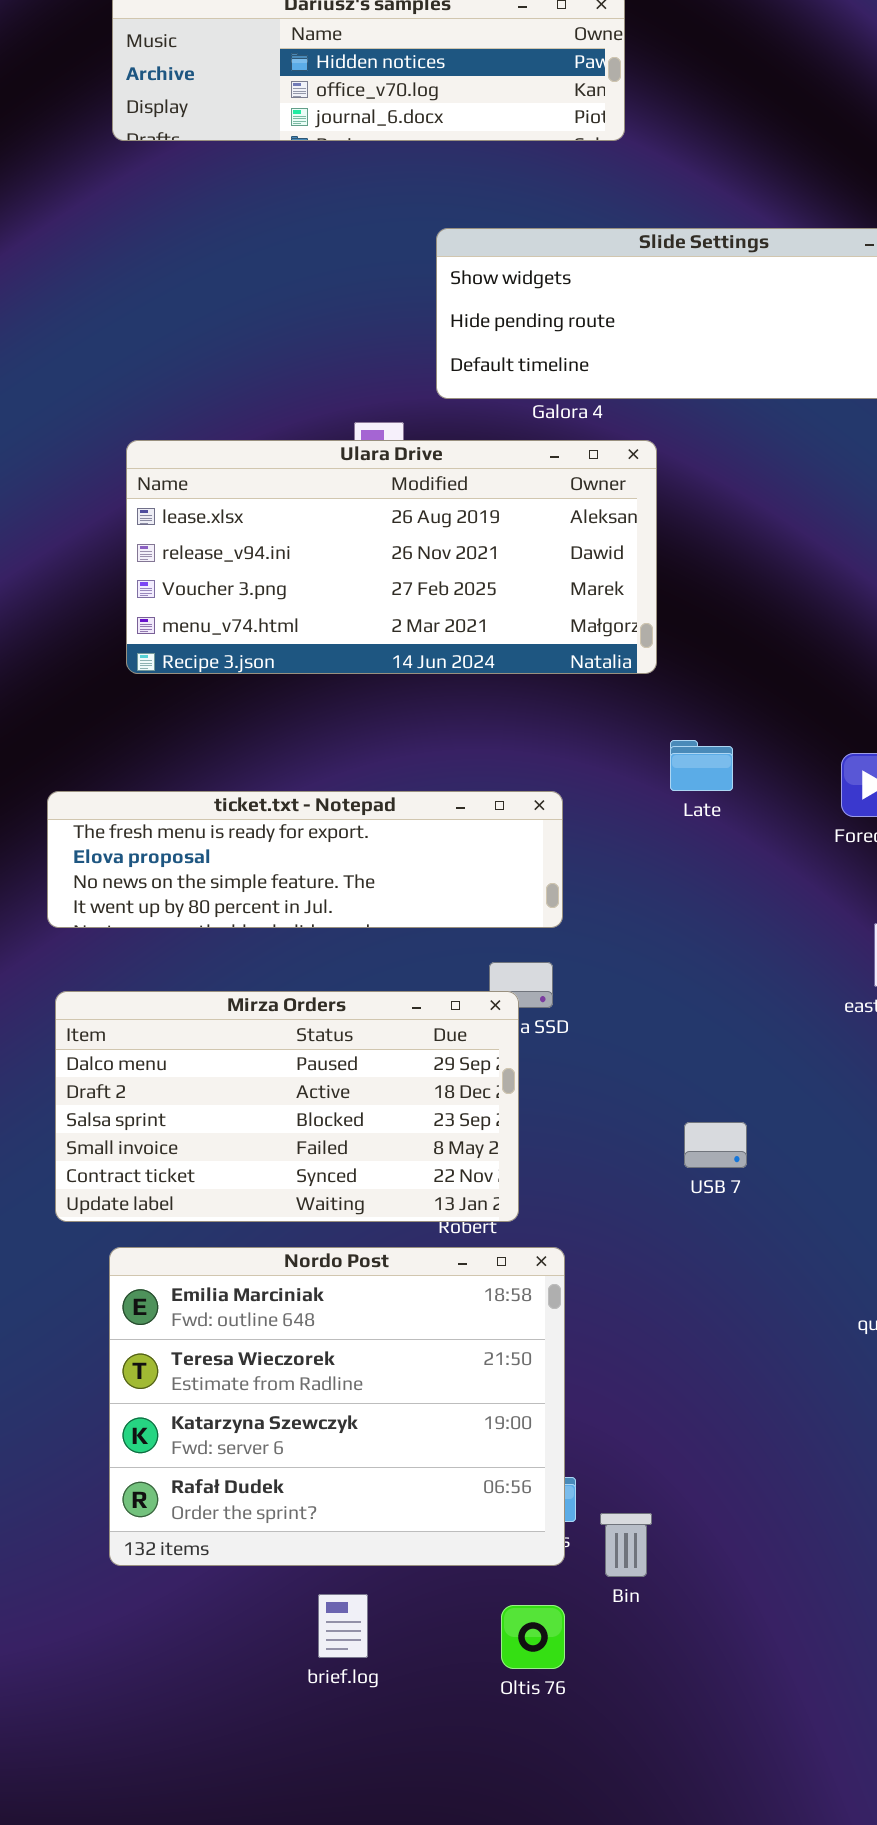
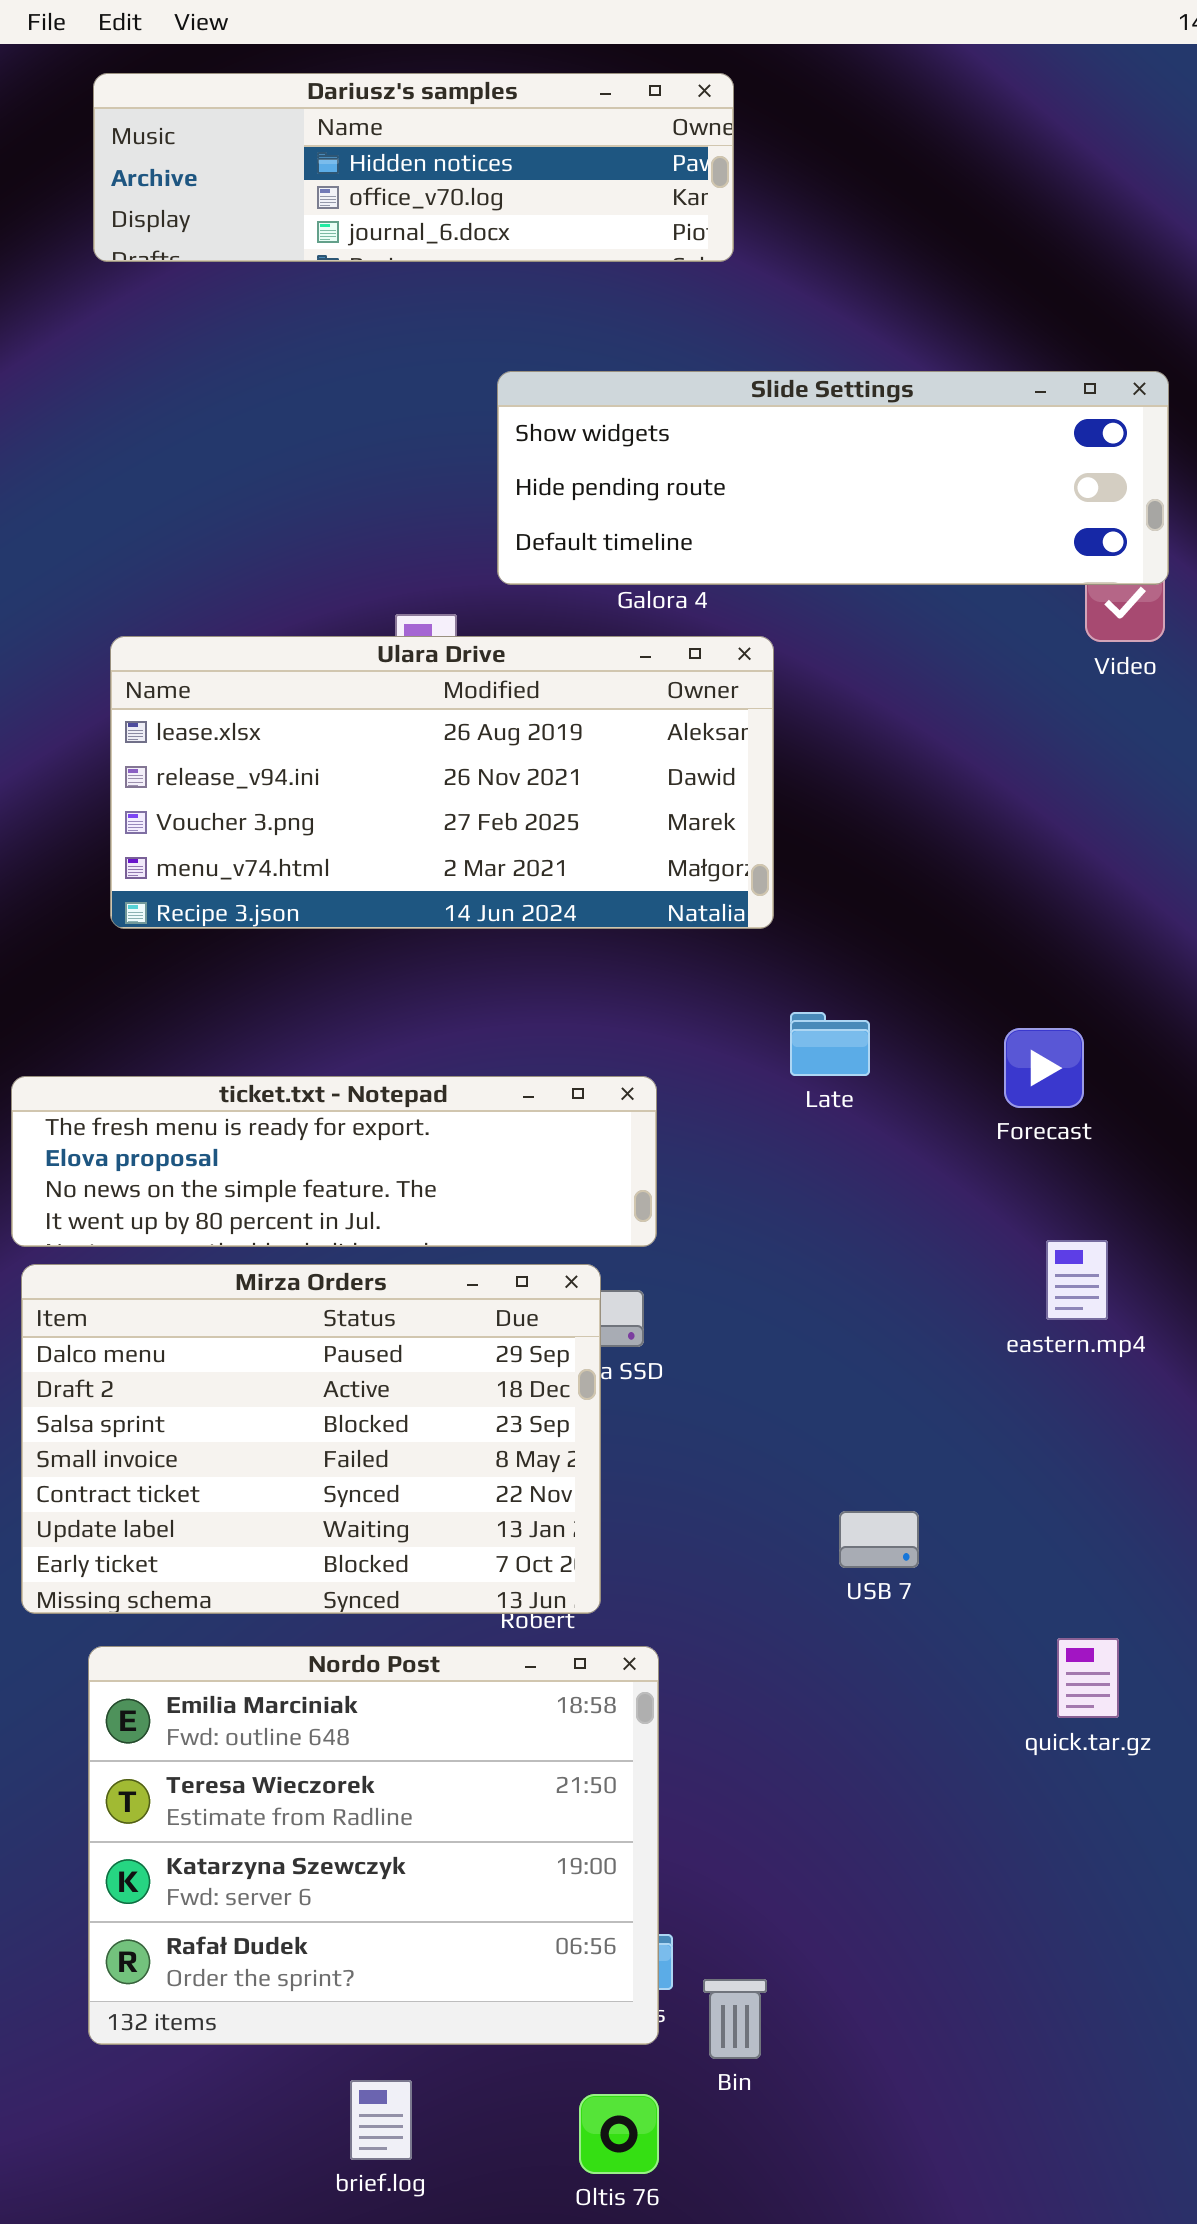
Mirza Orders: [55,991,519,1222] -> [21,1264,601,1614], resized
USB 7: [684,1122,747,1168] -> [839,1511,919,1568], moved

